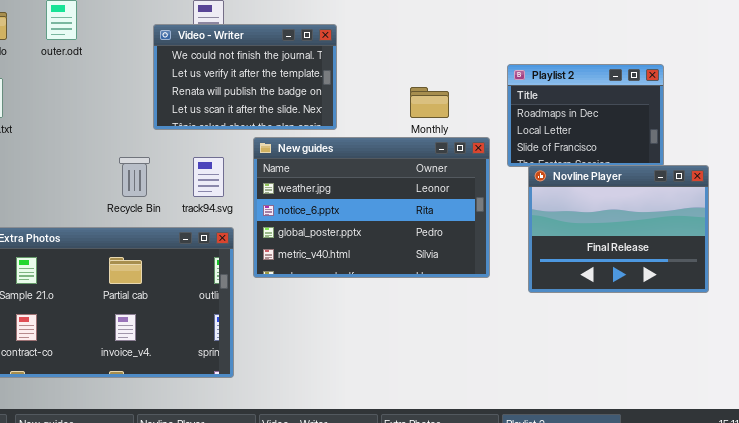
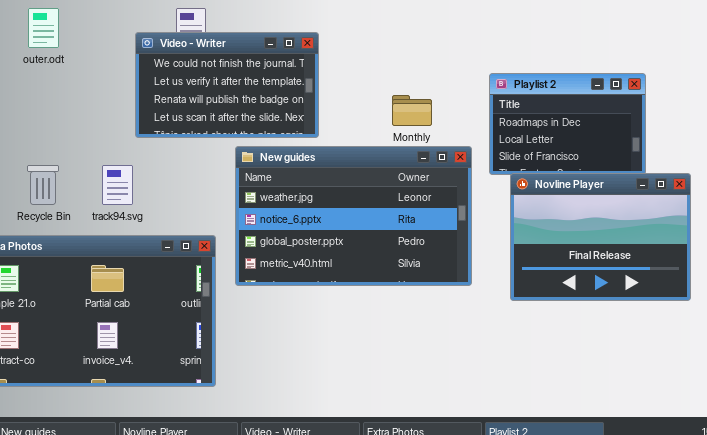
Recycle Bin: [119,157,150,197] -> [27,165,59,205], moved
track94.svg: [193,157,224,197] -> [102,165,133,205], moved

